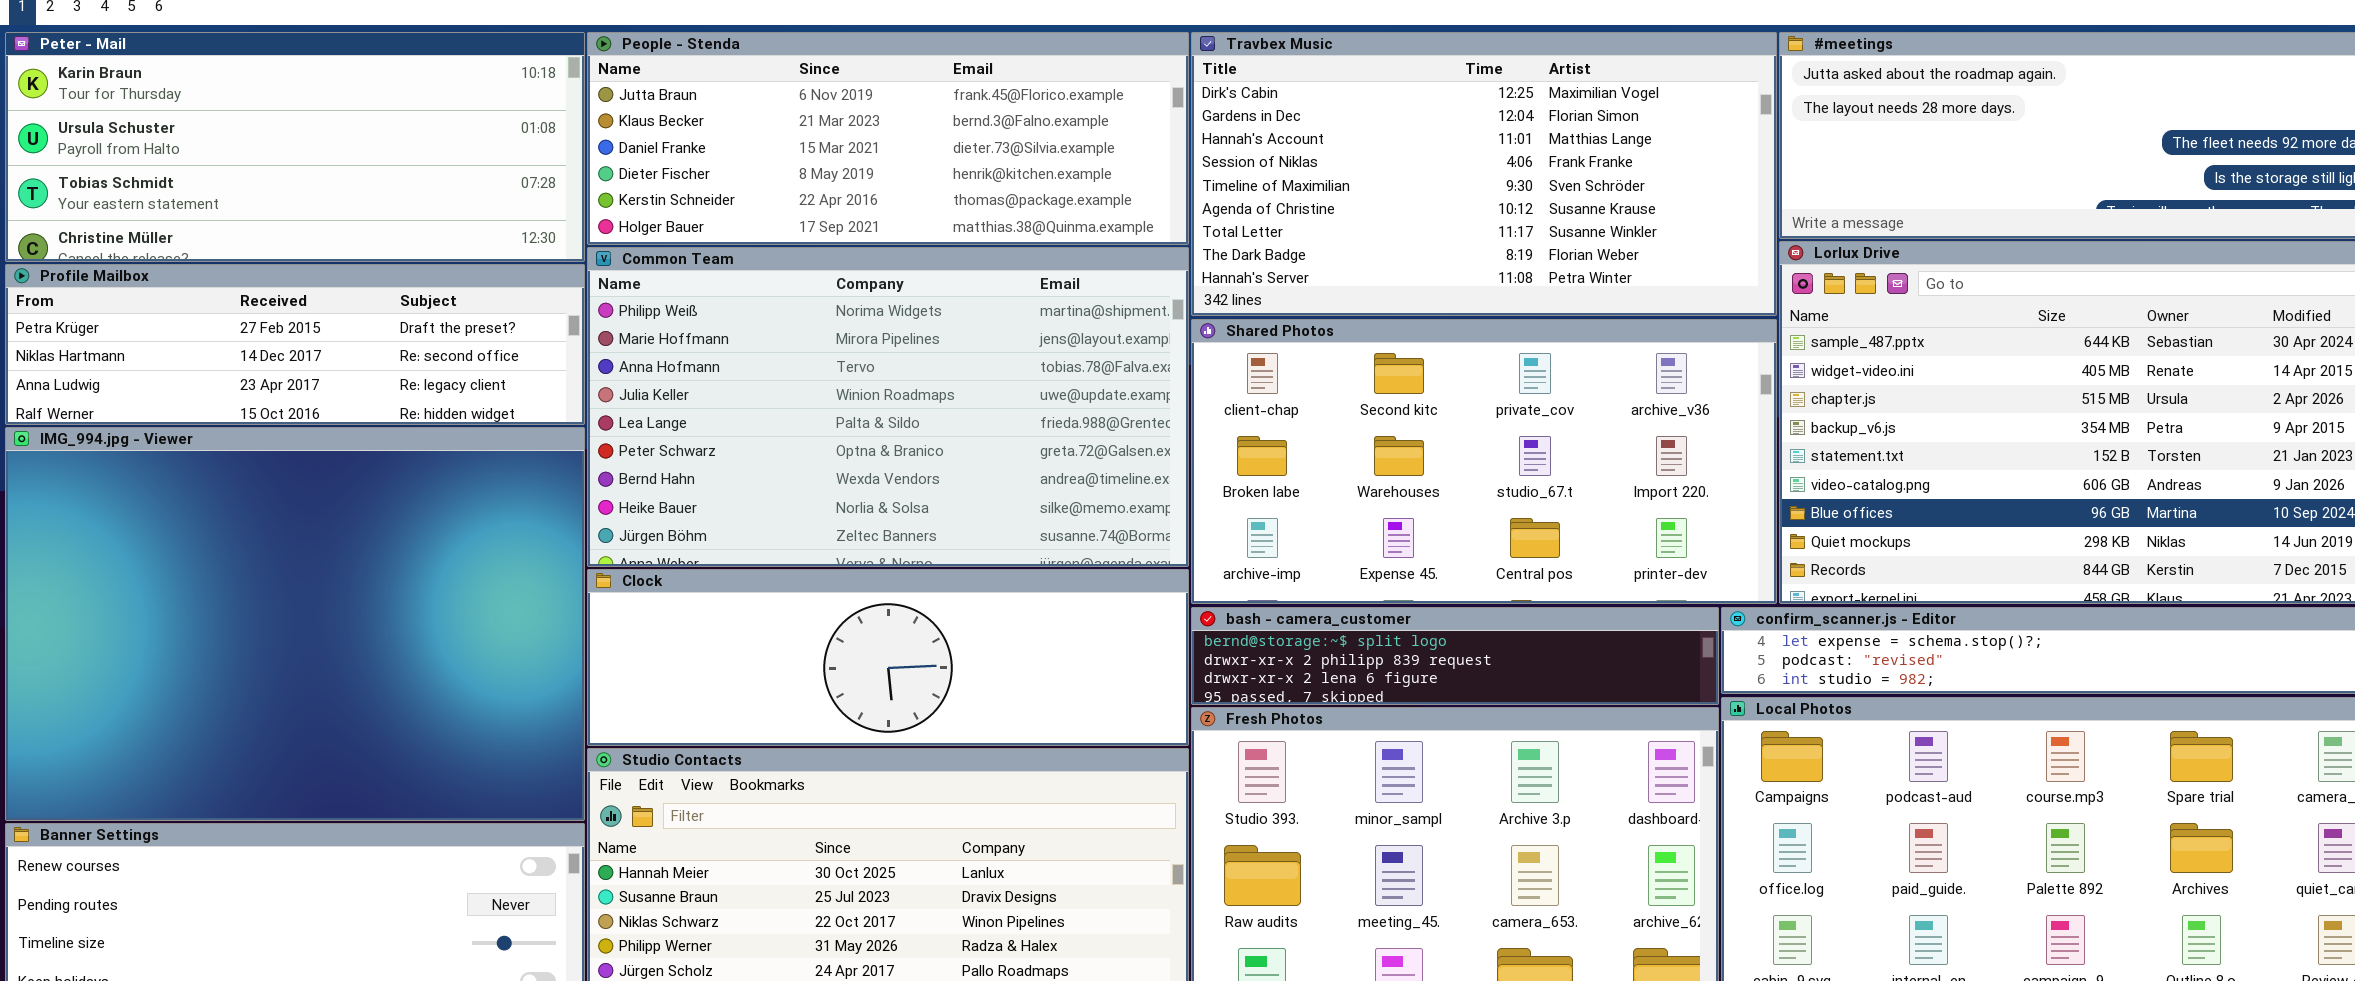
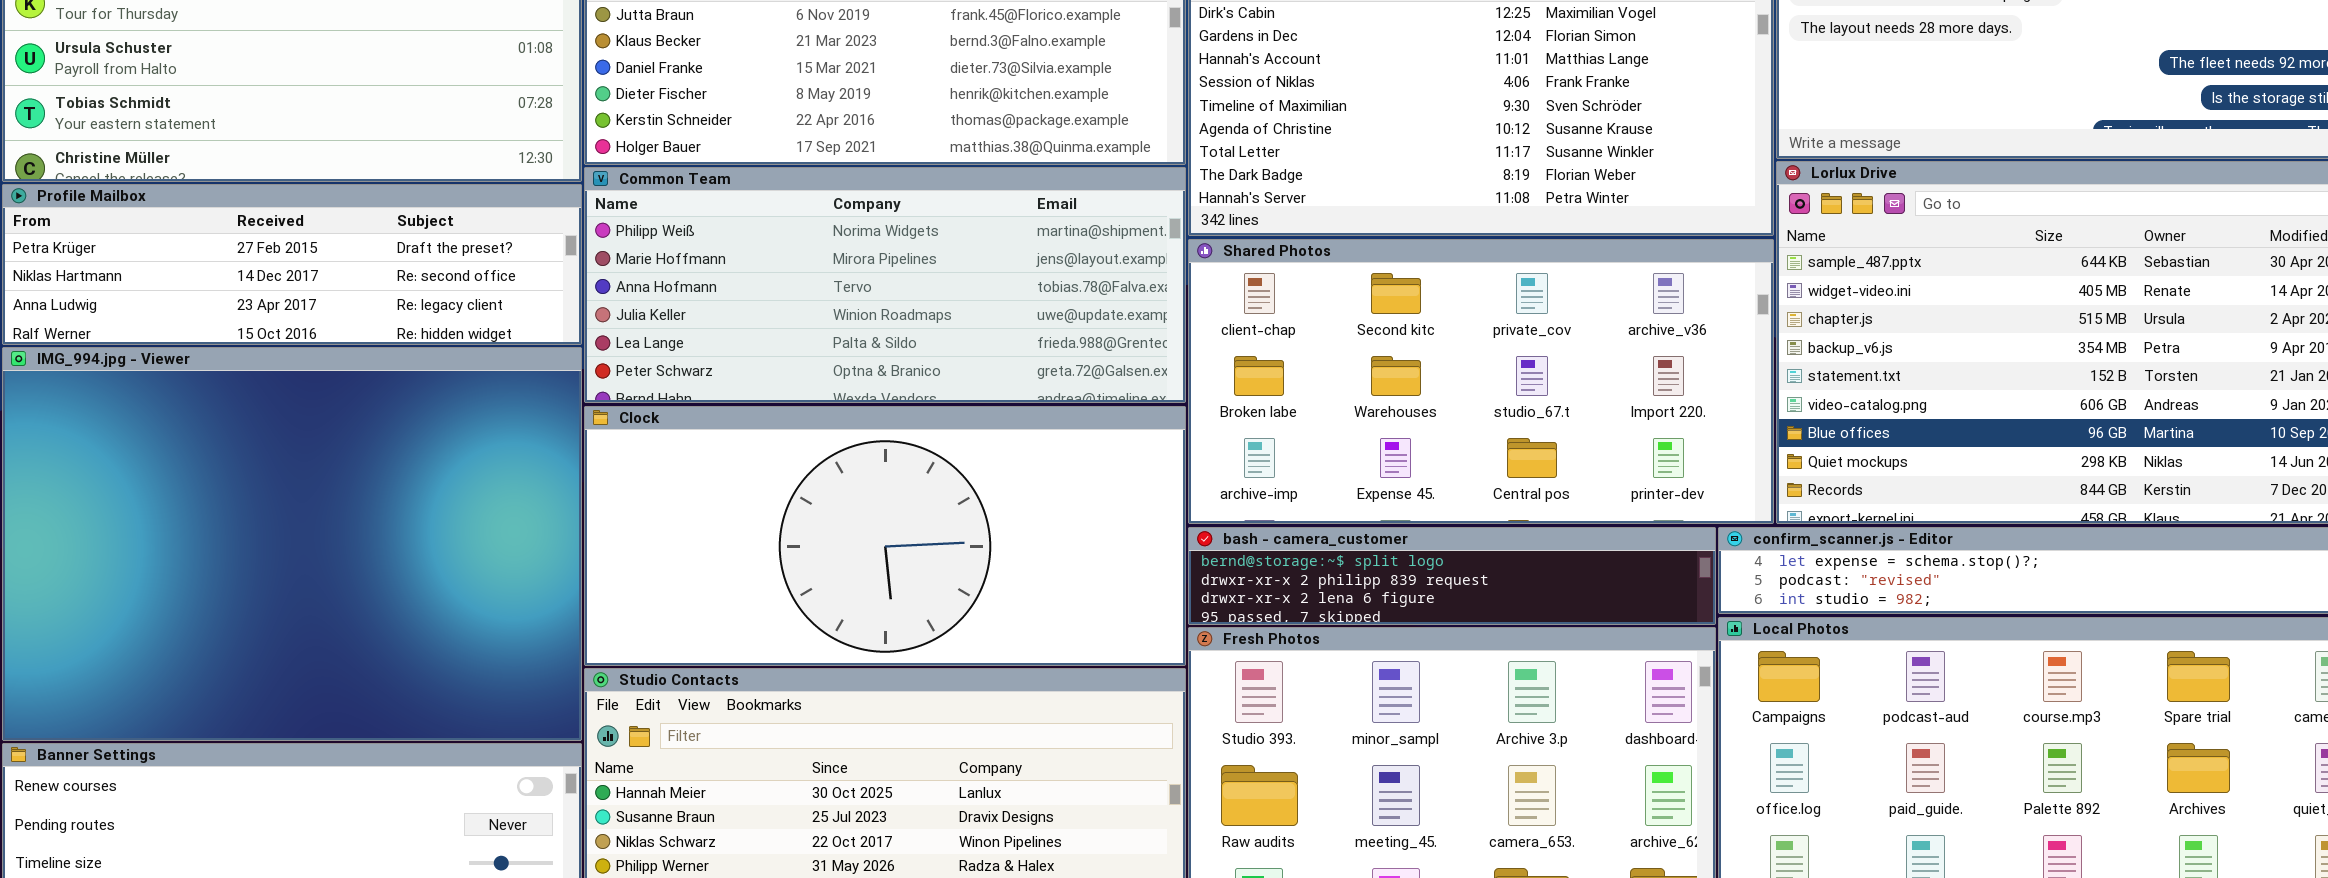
Common Team: [587,247,1189,567] -> [584,167,1186,403], resized
Clock: [587,569,1189,746] -> [584,406,1186,666], resized

